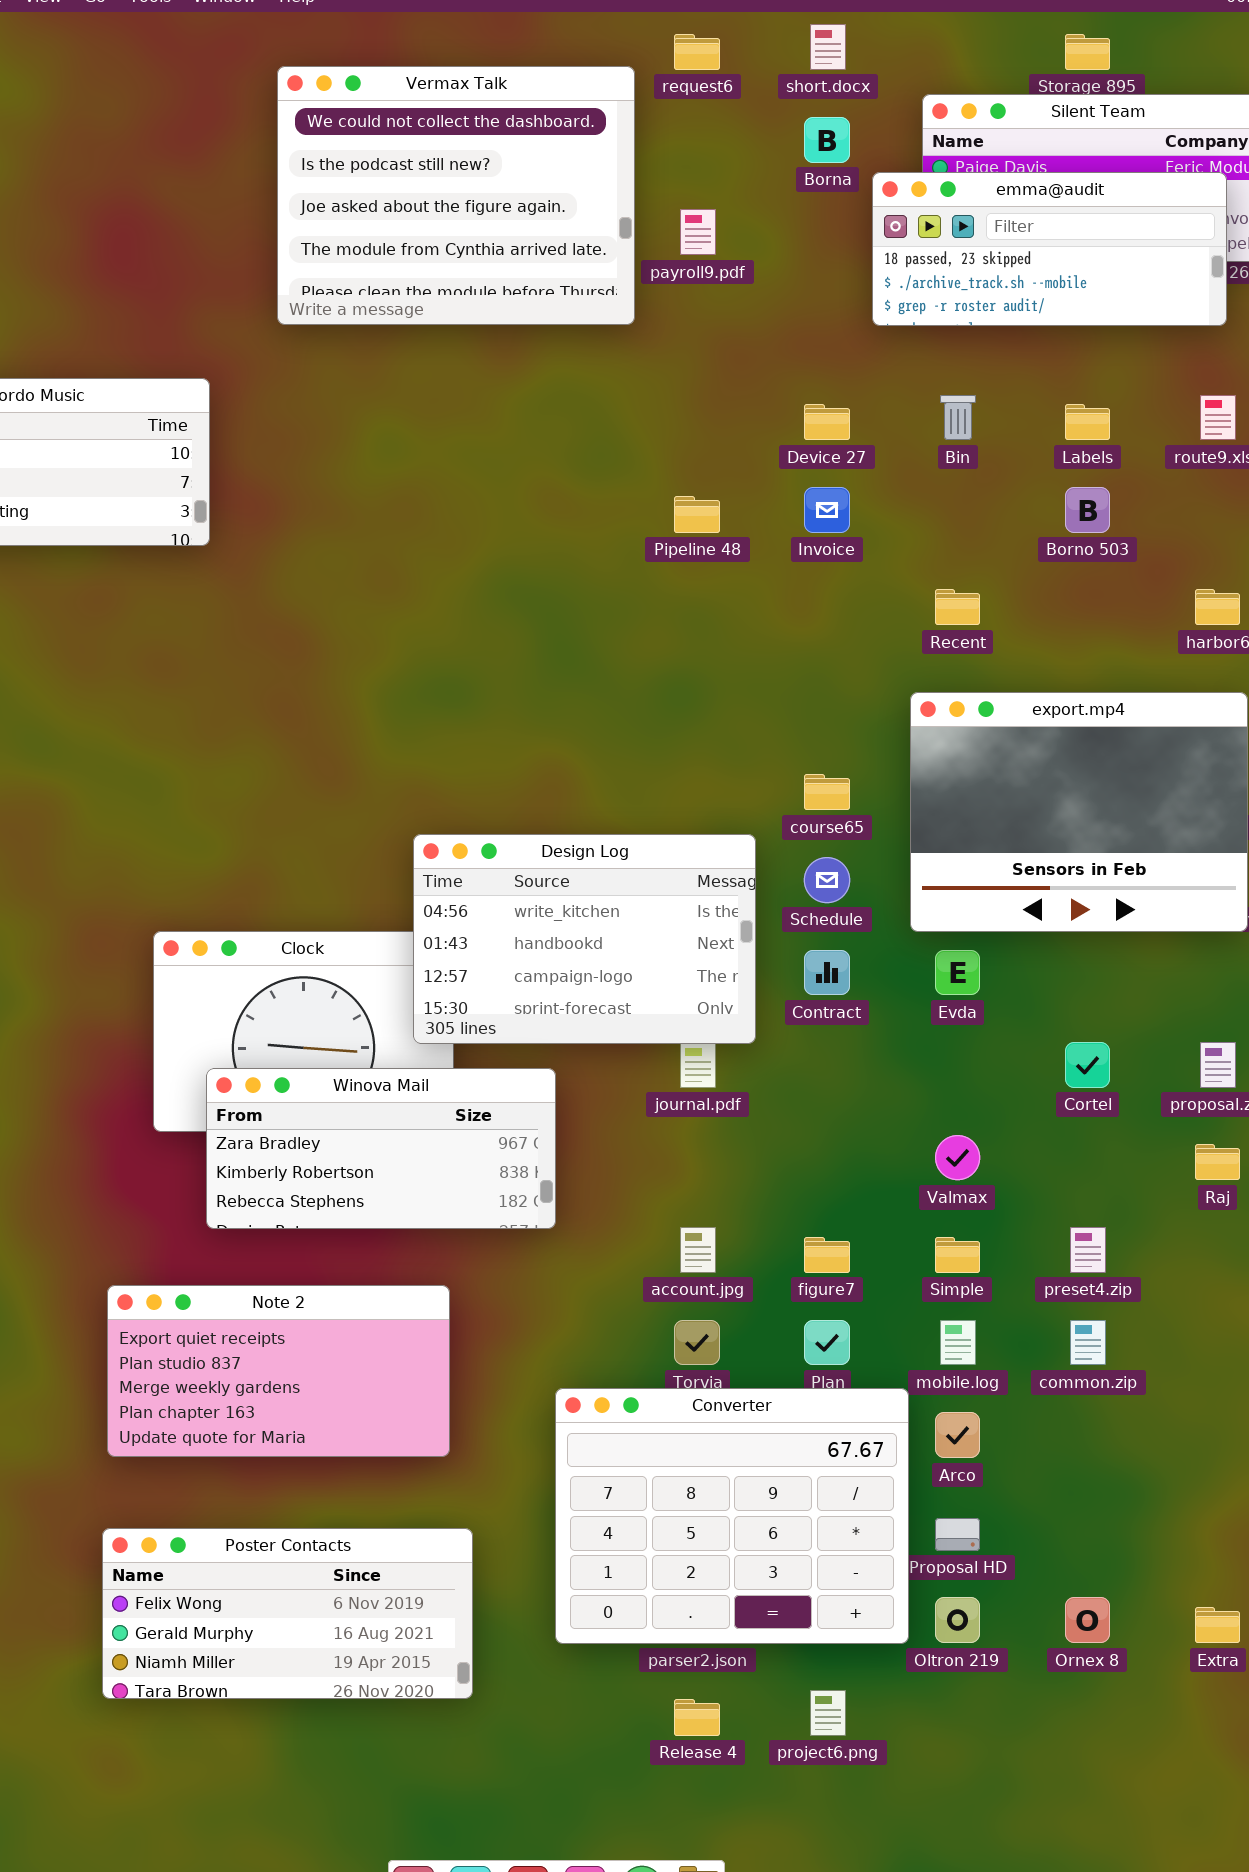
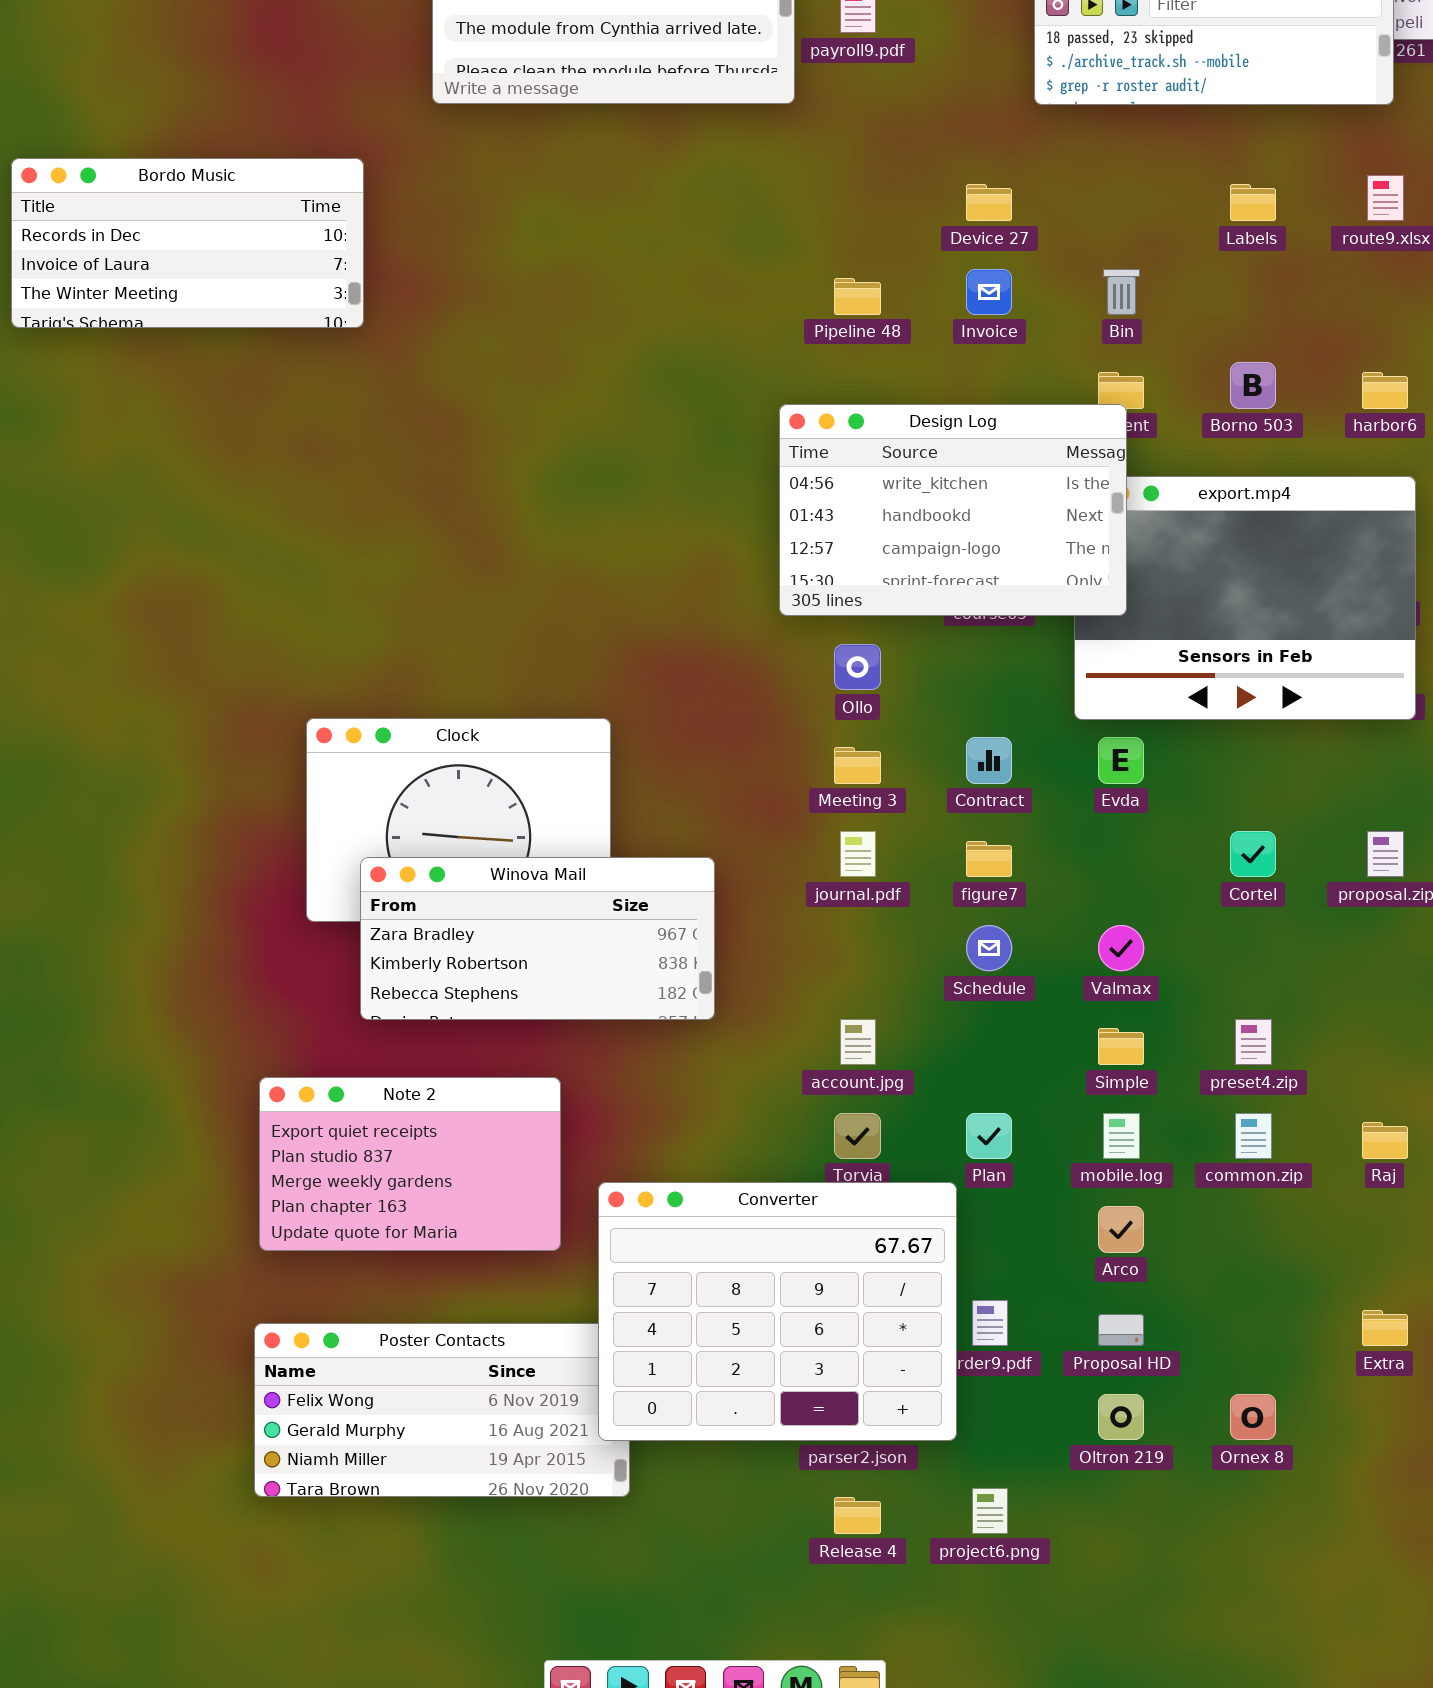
Bin: [940,395,976,440] -> [1103,269,1140,315], moved
Borno 503: [1065,487,1110,533] -> [1230,362,1276,409], moved
Design Log: [413,834,756,1044] -> [779,404,1127,616], moved
Schedule: [804,857,850,903] -> [966,925,1012,971], moved
Raj: [1195,1144,1240,1180] -> [1362,1122,1408,1159], moved
figure7: [804,1237,850,1273] -> [966,841,1012,877], moved
Note 2: [107,1285,450,1457] -> [259,1077,561,1251], resized
Converter: [555,1388,909,1644] -> [598,1182,957,1441], moved
Extra: [1195,1607,1240,1643] -> [1362,1310,1408,1346], moved

